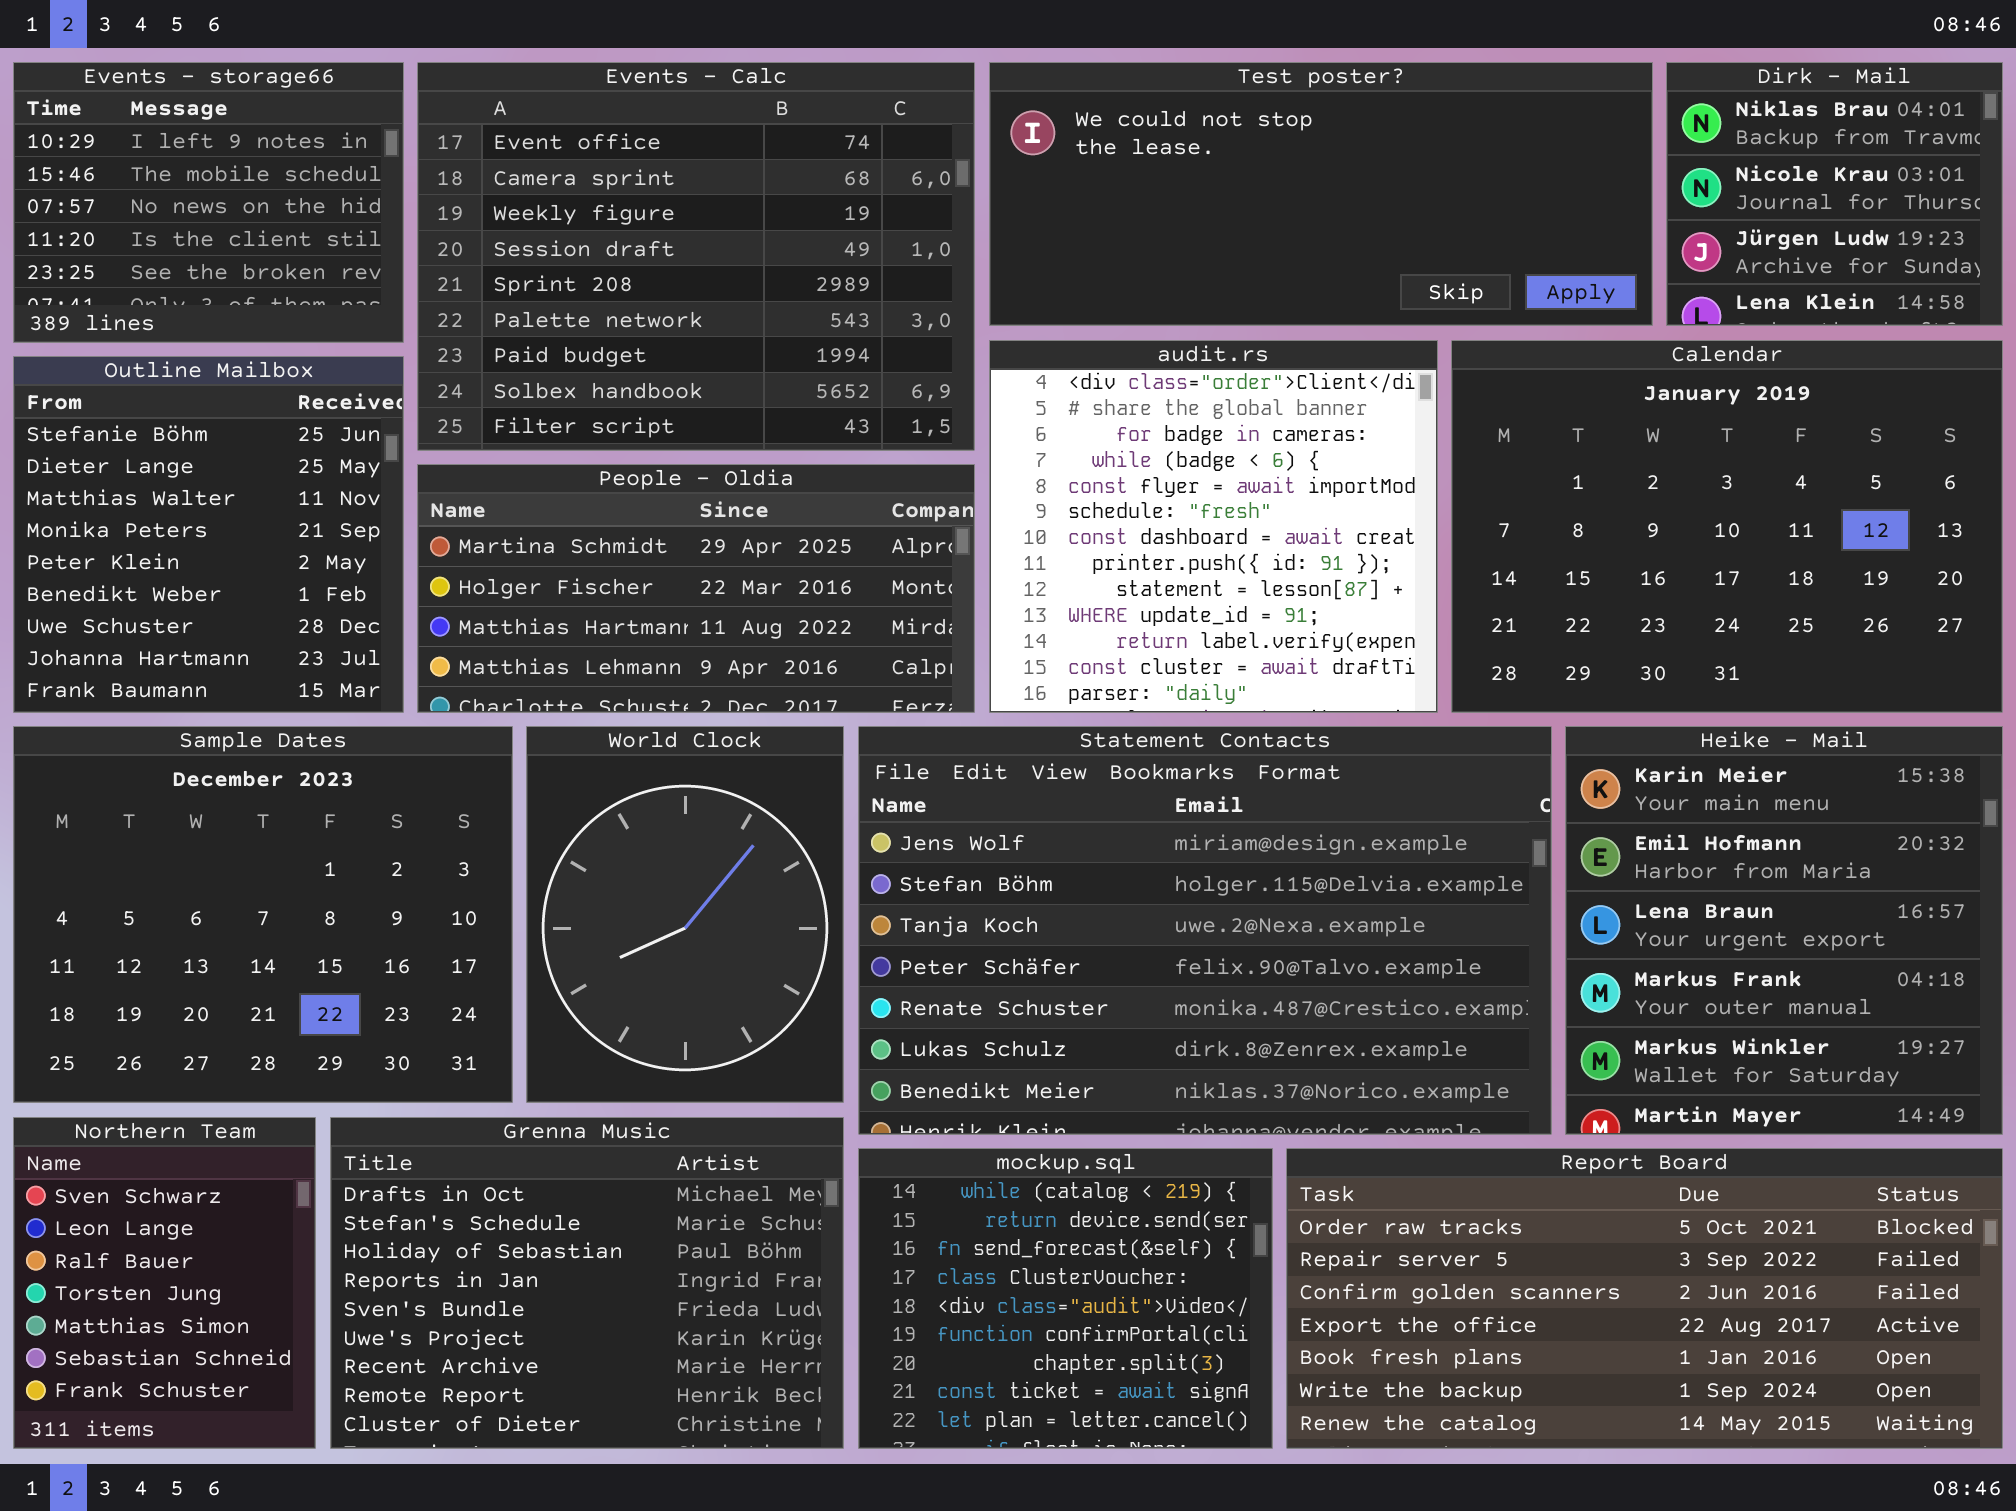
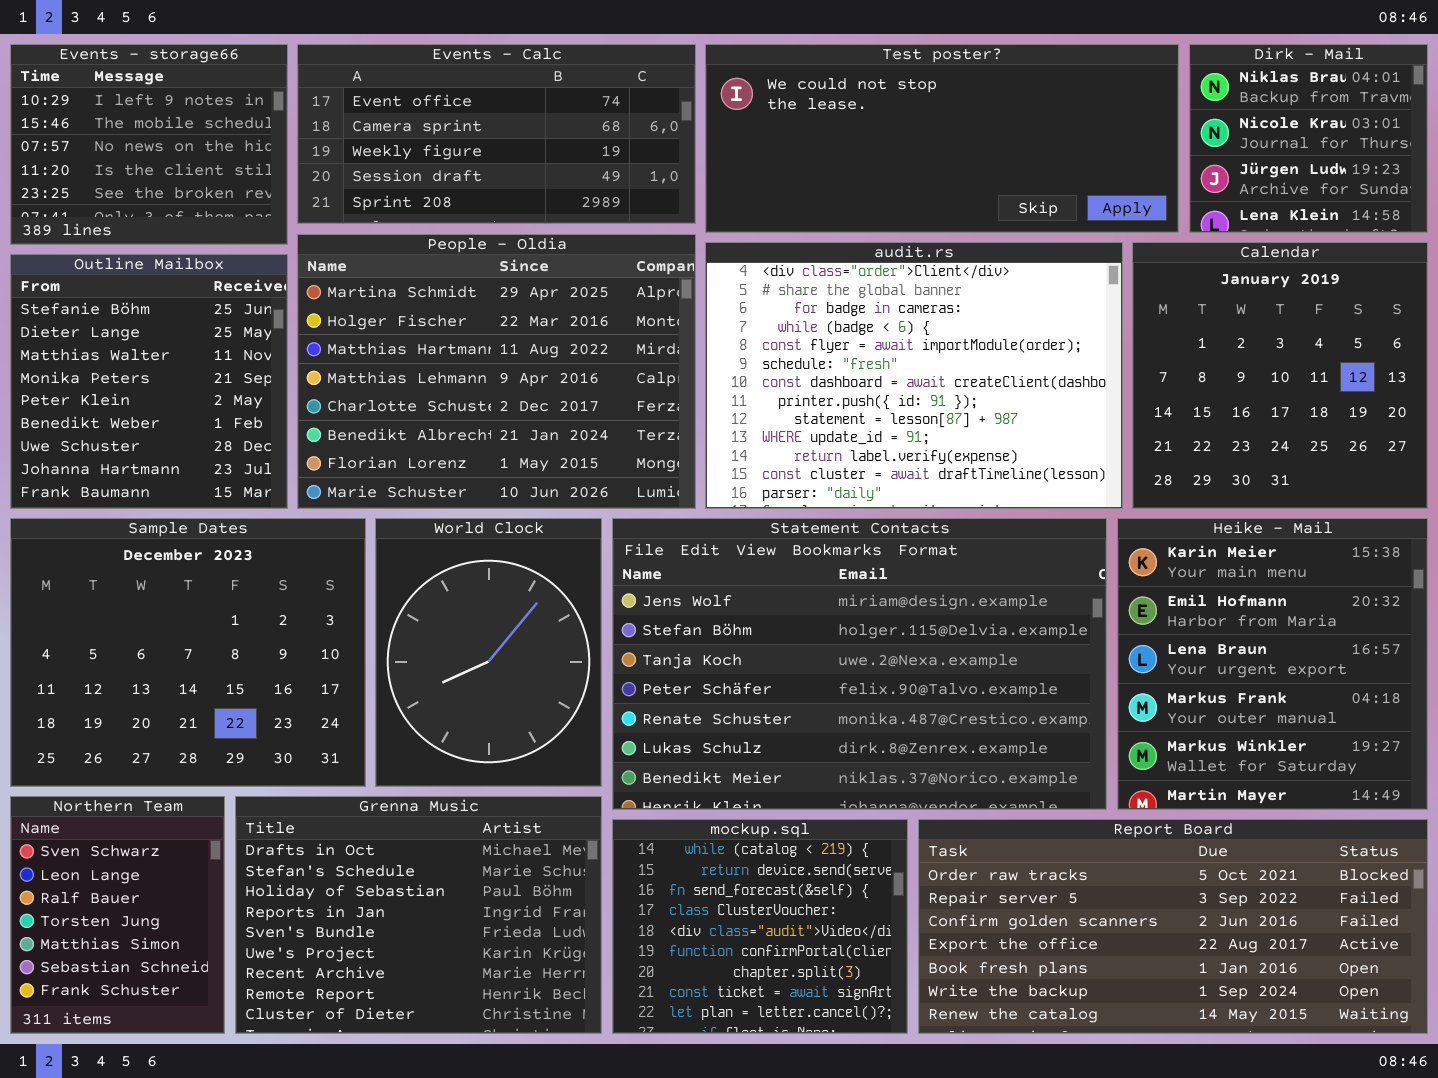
Events - Calc: [417,62,975,451] -> [297,44,696,224], resized
audit.rs: [989,340,1438,713] -> [705,242,1123,509], resized
Calendar: [1451,340,2003,713] -> [1132,242,1428,509], resized
People - Oldia: [417,464,975,713] -> [297,234,696,509], resized

